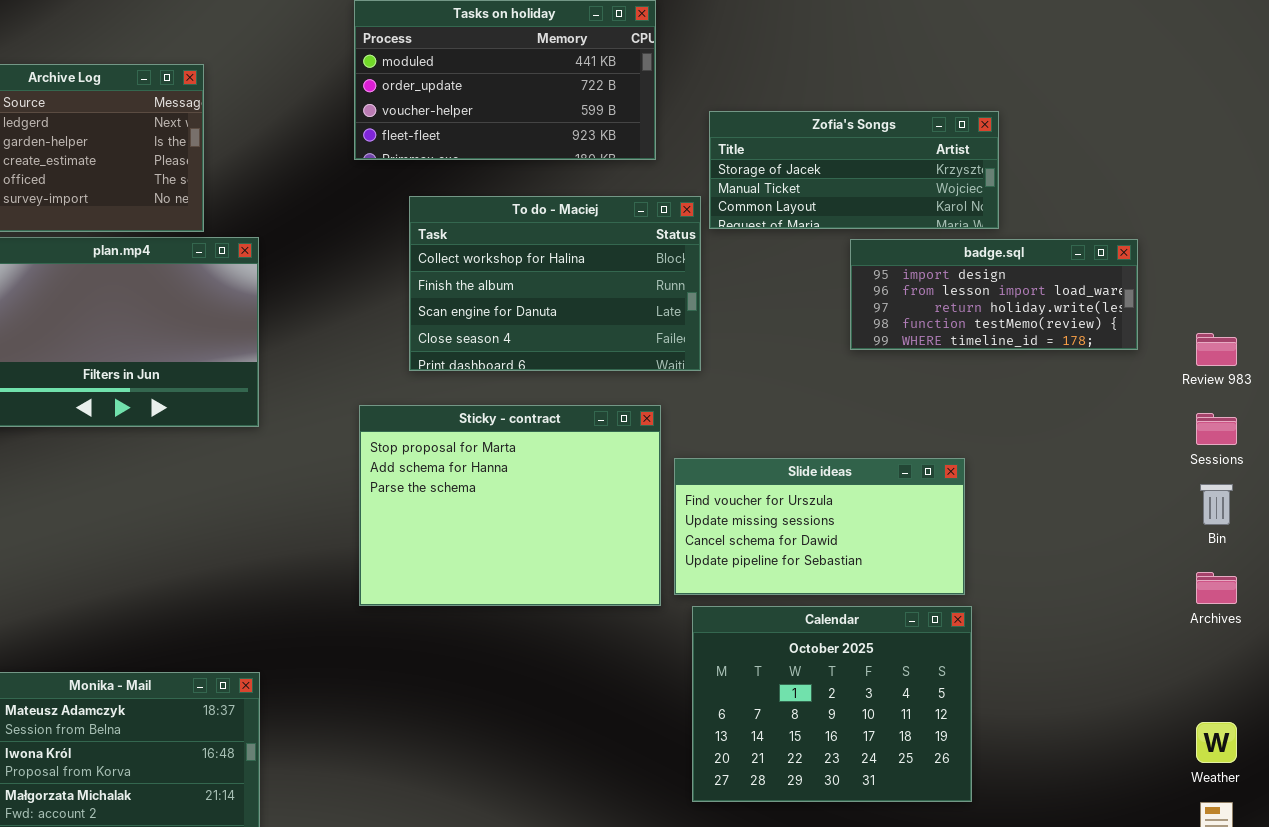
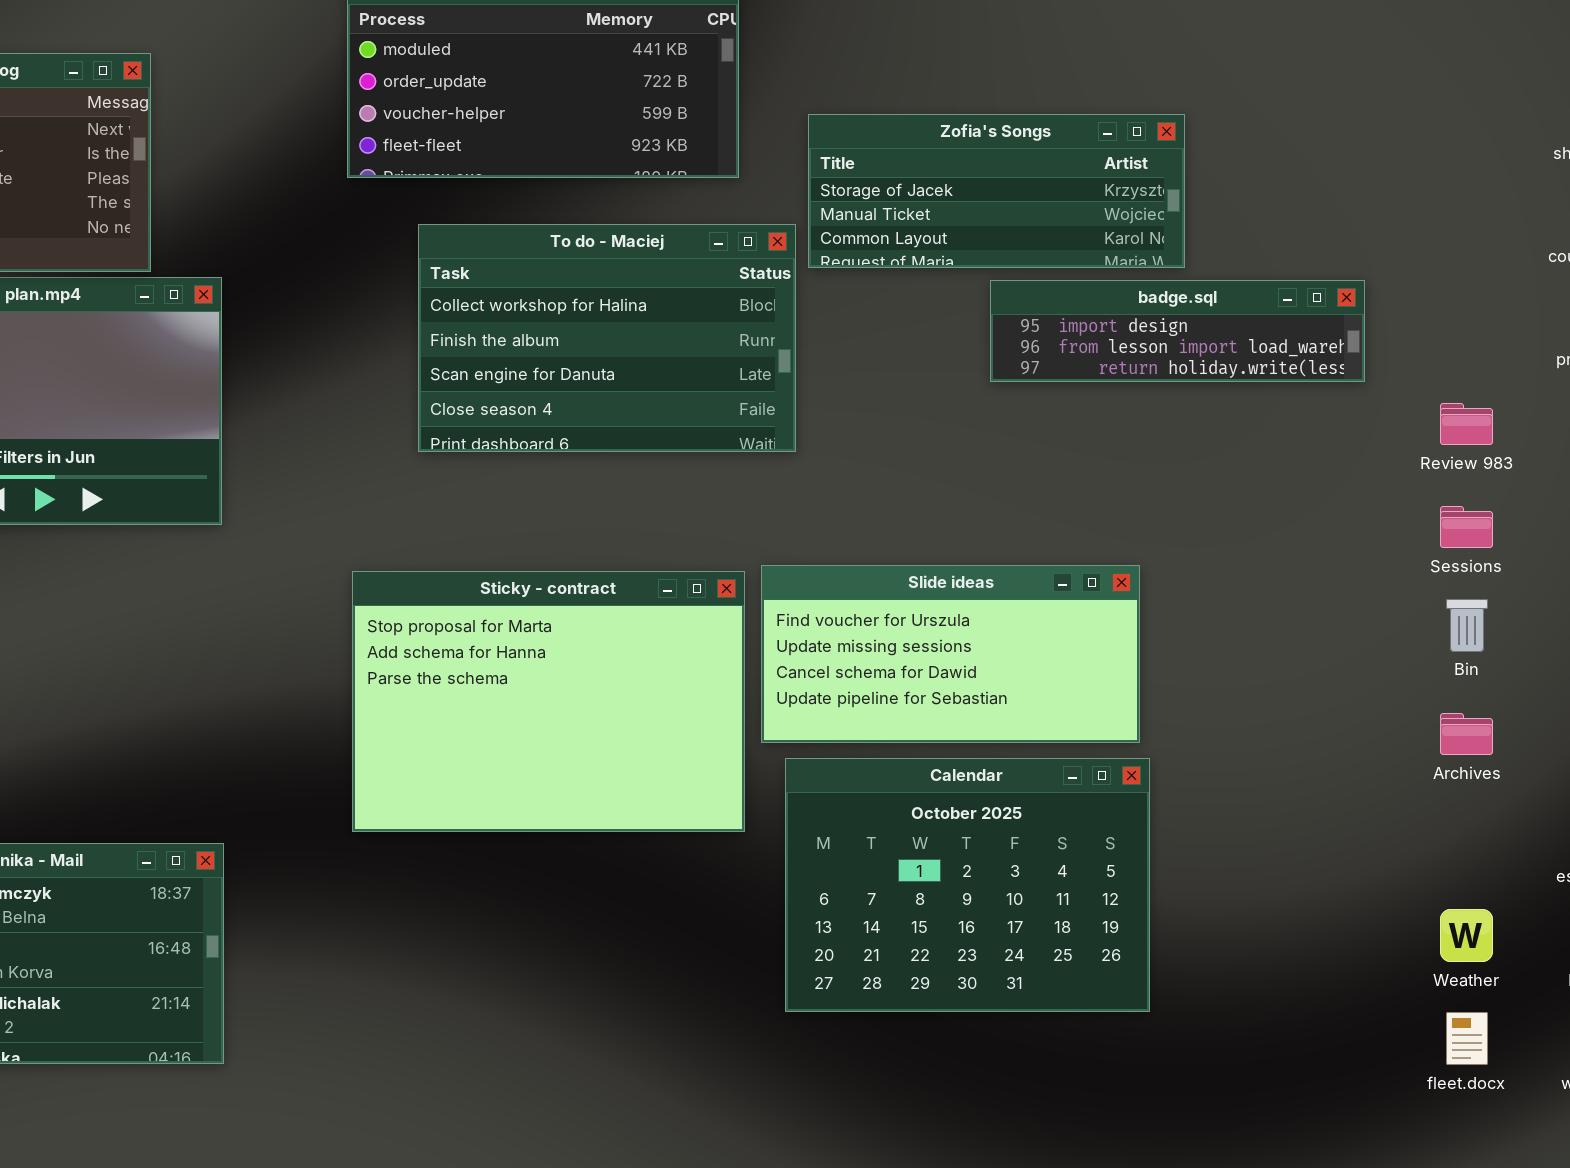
badge.sql: [850,239,1138,350] -> [990,280,1365,382], resized
Sticky - contract: [359,405,661,606] -> [352,571,745,832], moved

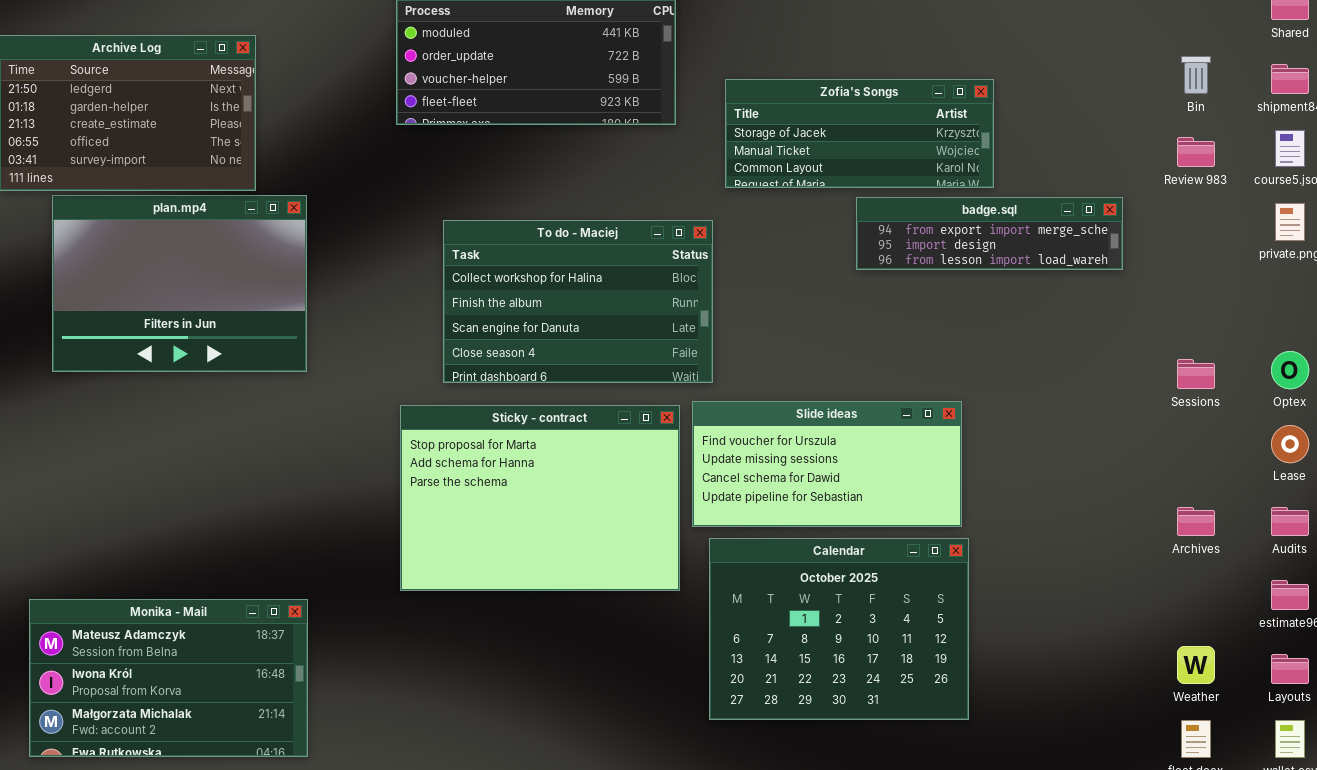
To do - Maciej: [418,224,796,452] -> [443,220,713,383], moved
badge.sql: [990,280,1365,382] -> [856,197,1123,270], scrolled up 1 row
Review 983: [1440,403,1493,445] -> [1177,137,1215,167], moved
Bin: [1446,599,1488,652] -> [1181,56,1211,94], moved

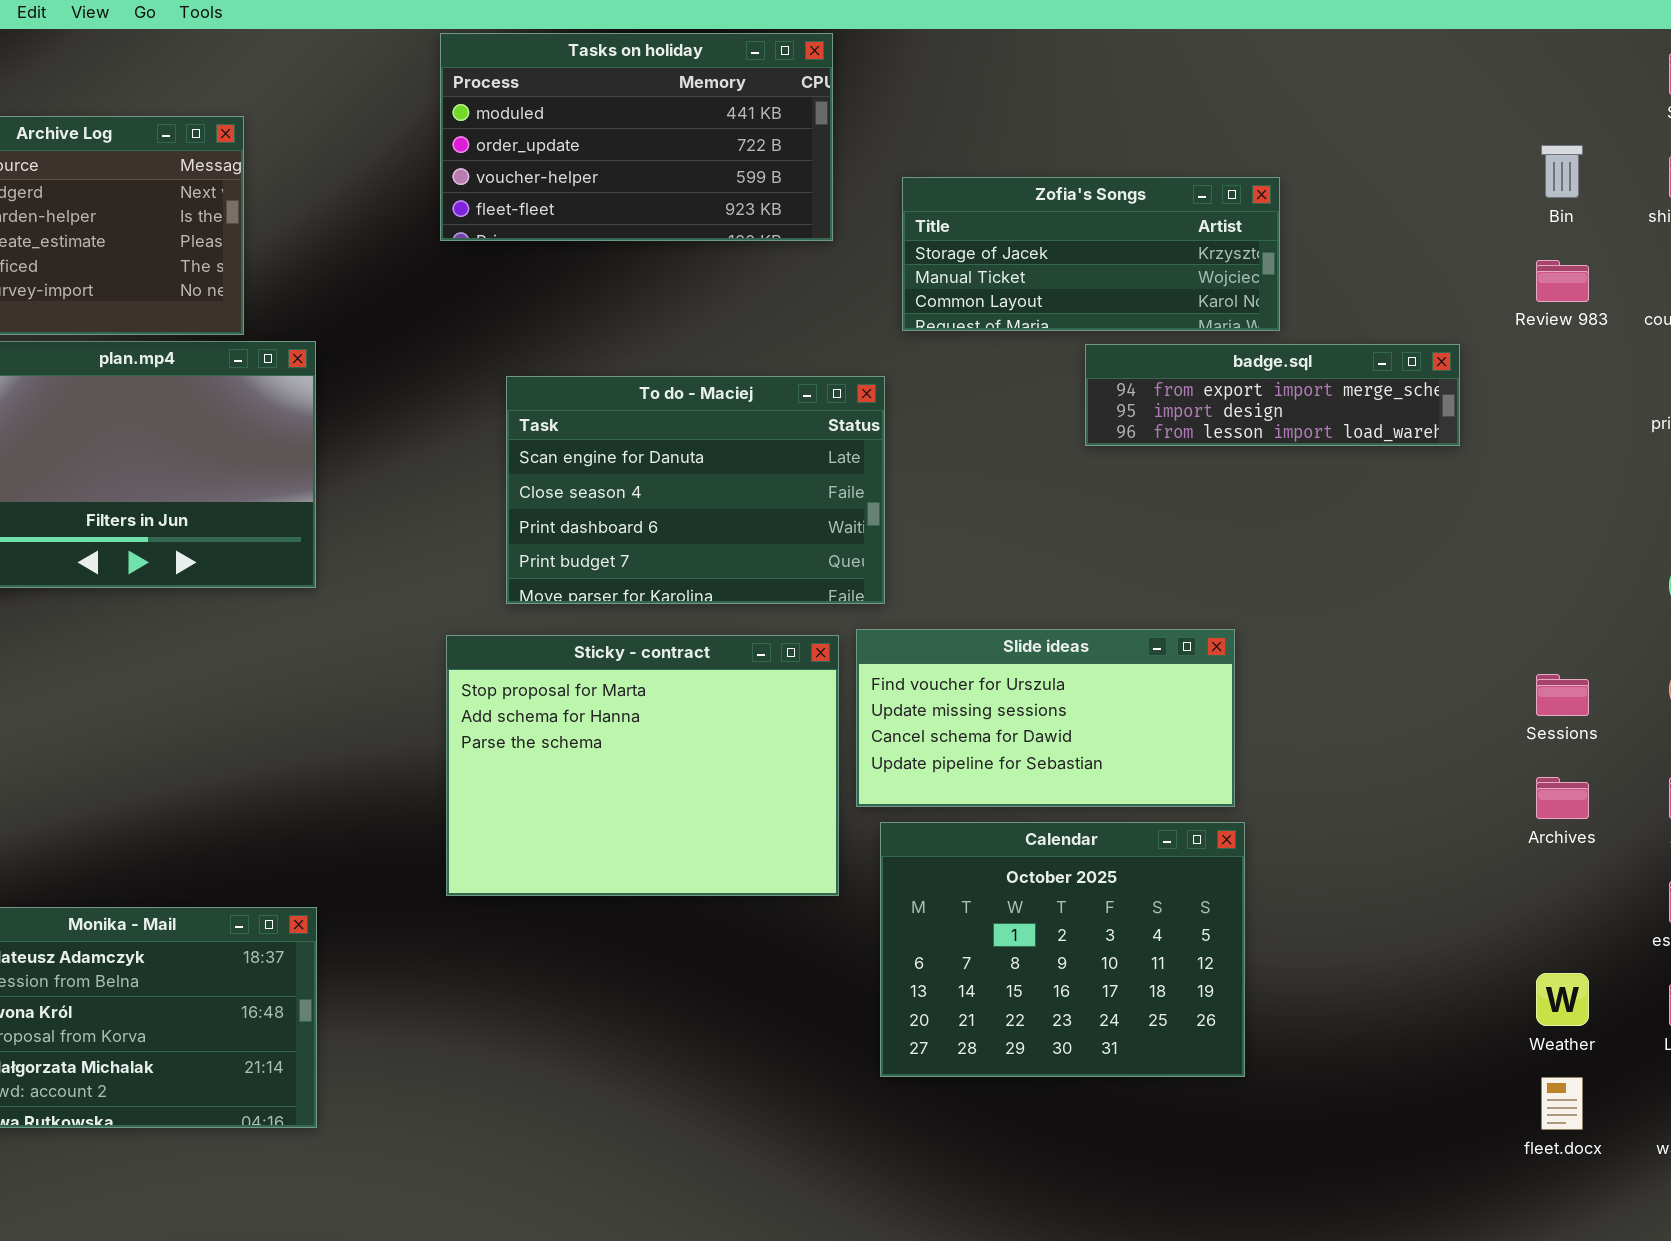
To do - Maciej: [443,220,713,383] -> [506,376,885,604], scrolled down 2 rows
Sessions: [1177,359,1215,389] -> [1536,674,1589,716], moved

